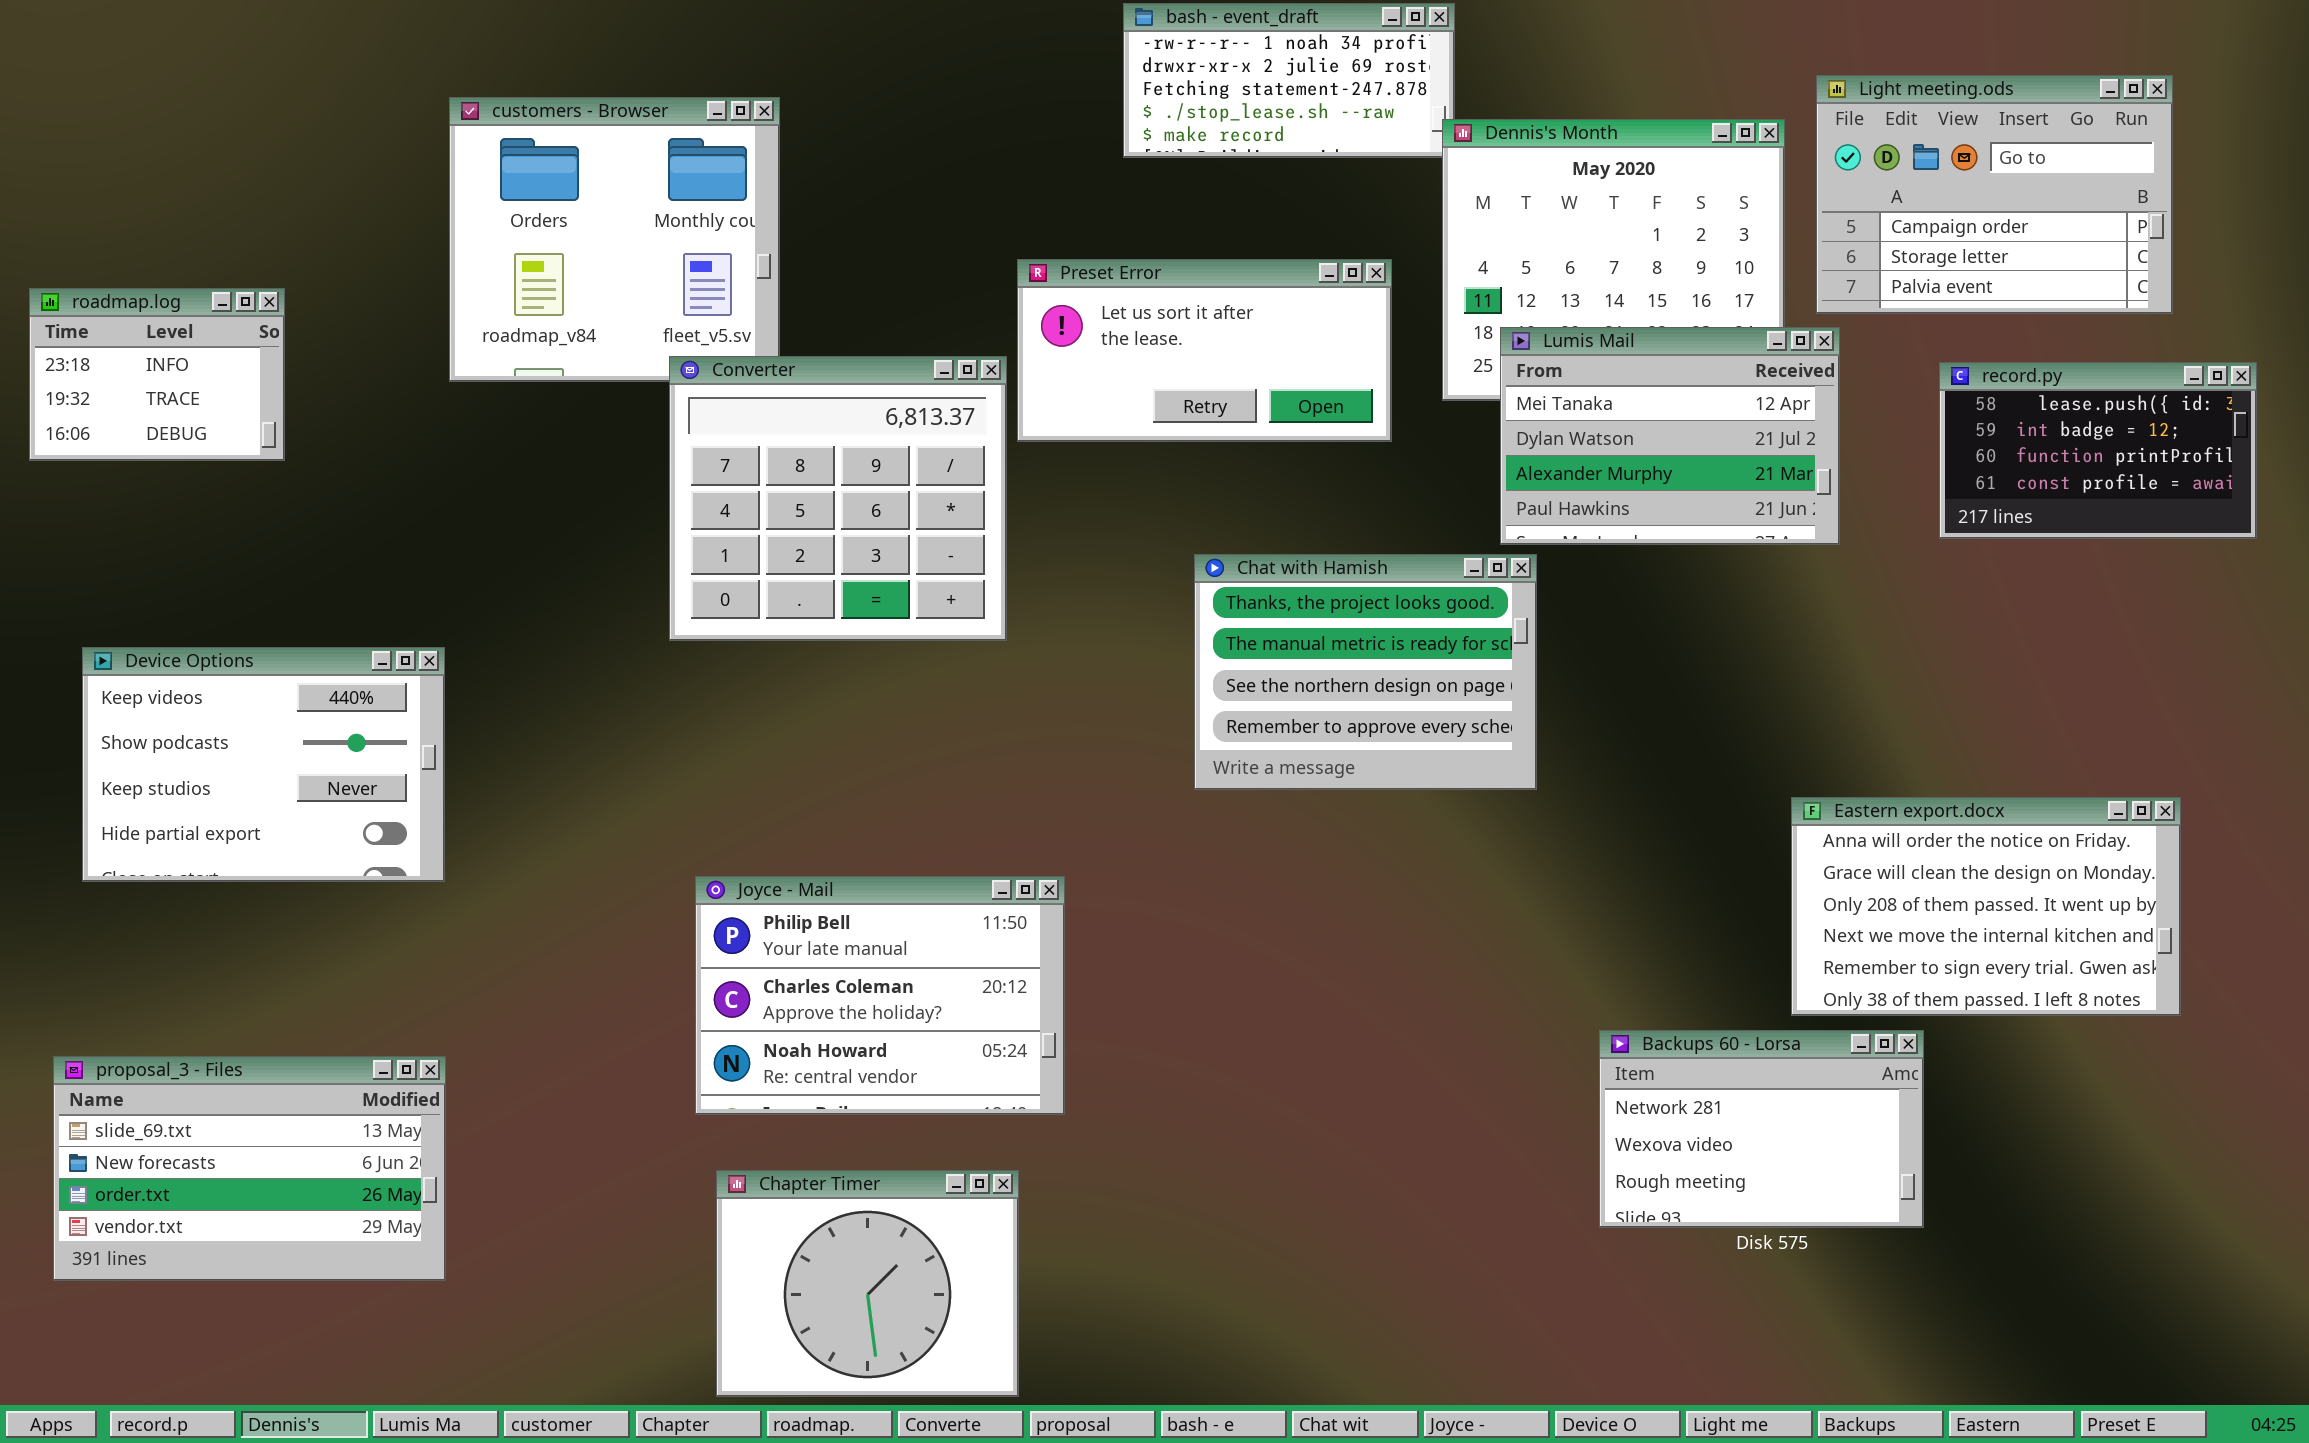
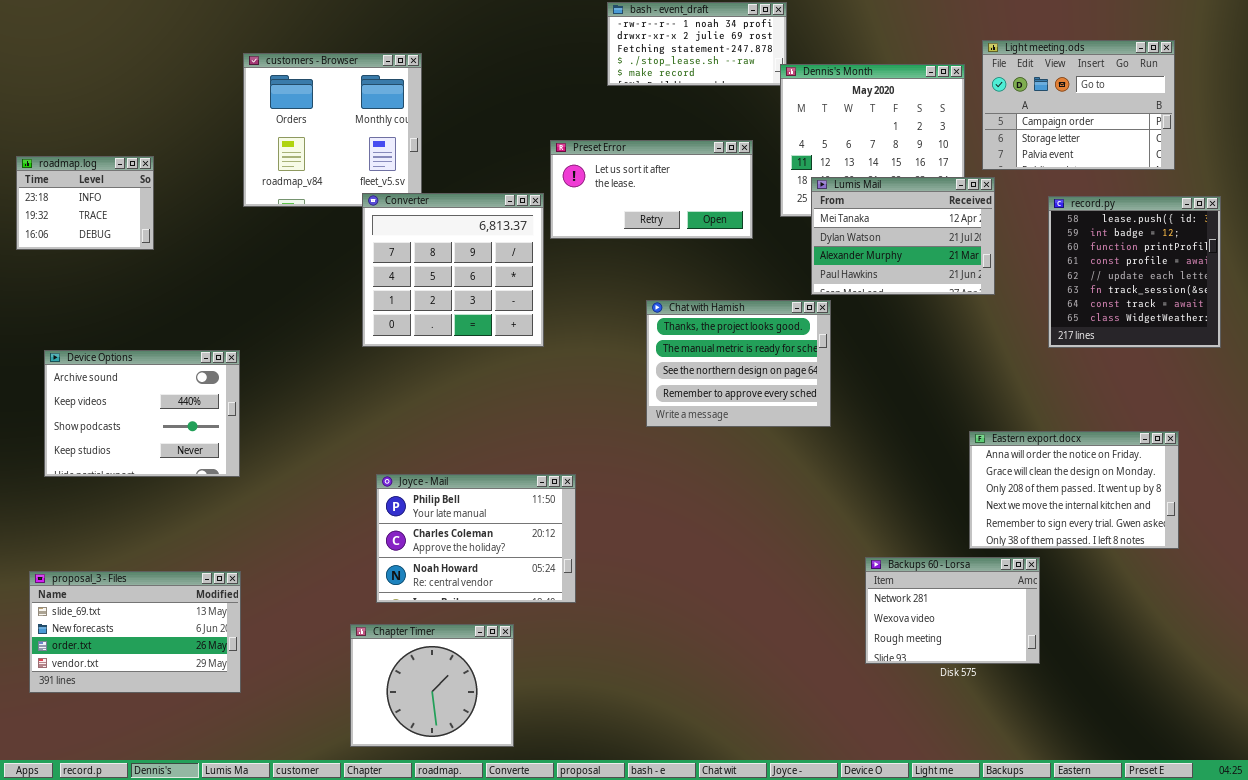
record.py: [1939,362,2257,539] -> [1048,196,1221,348], resized
Device Options: [82,647,445,882] -> [44,350,240,477], scrolled up 1 row
Chapter Timer: [716,1170,1019,1397] -> [350,624,514,747], moved

